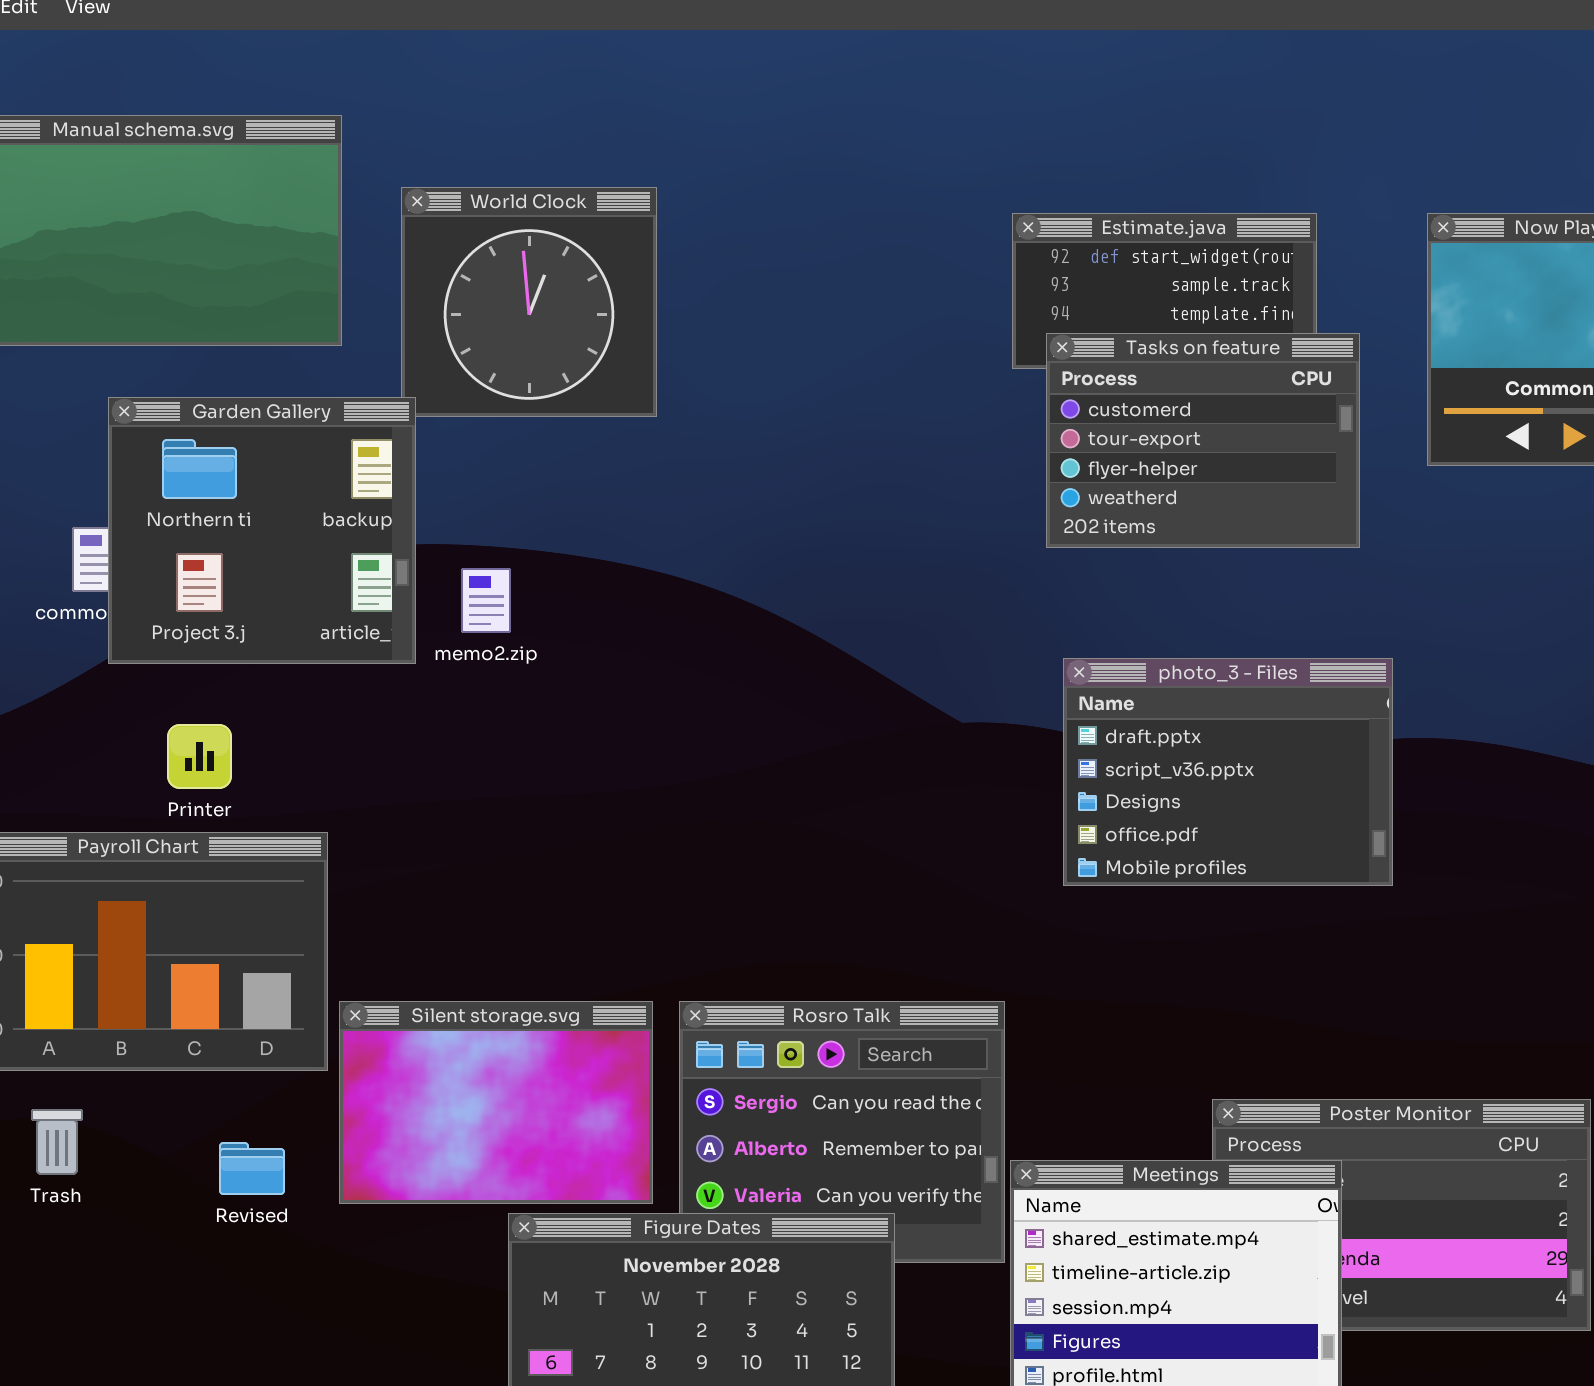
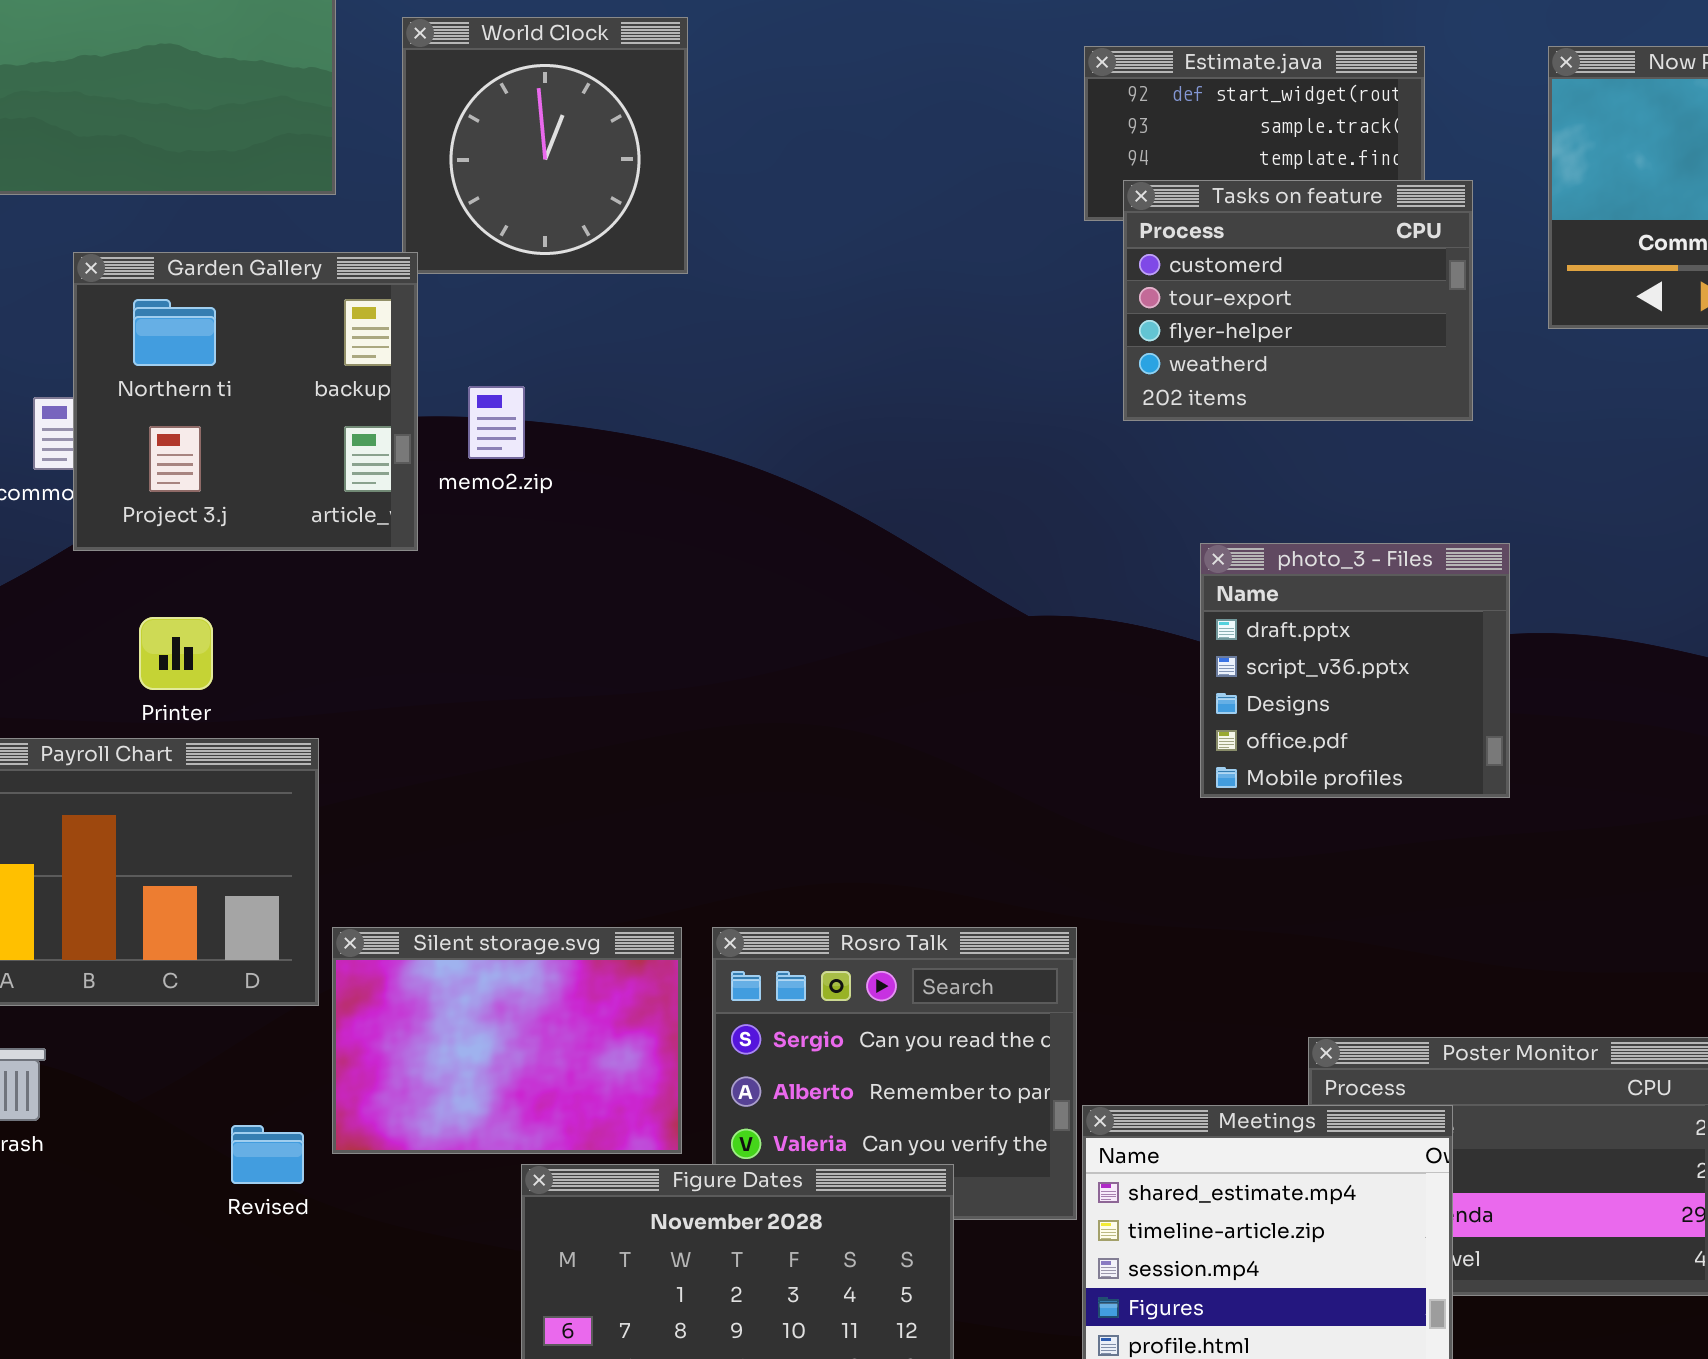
memo2.zip: [461,568,511,633] -> [468,386,525,459], moved
photo_3 - Files: [1063,658,1393,886] -> [1200,543,1510,798], resized
Revised: [219,1142,285,1195] -> [231,1125,304,1184], moved

